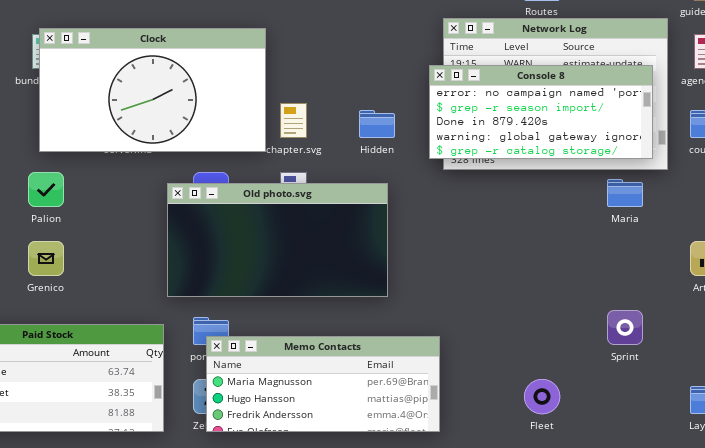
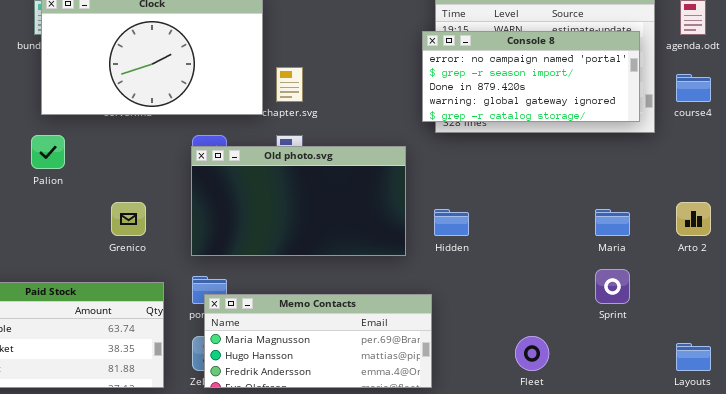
Hidden: [359,110,395,138] -> [434,209,469,236], moved
Maria: [607,179,643,207] -> [595,209,630,236], moved
Old photo.svg: [167,183,388,297] -> [191,146,406,256], moved
Grenico: [28,241,64,276] -> [111,202,146,236], moved

